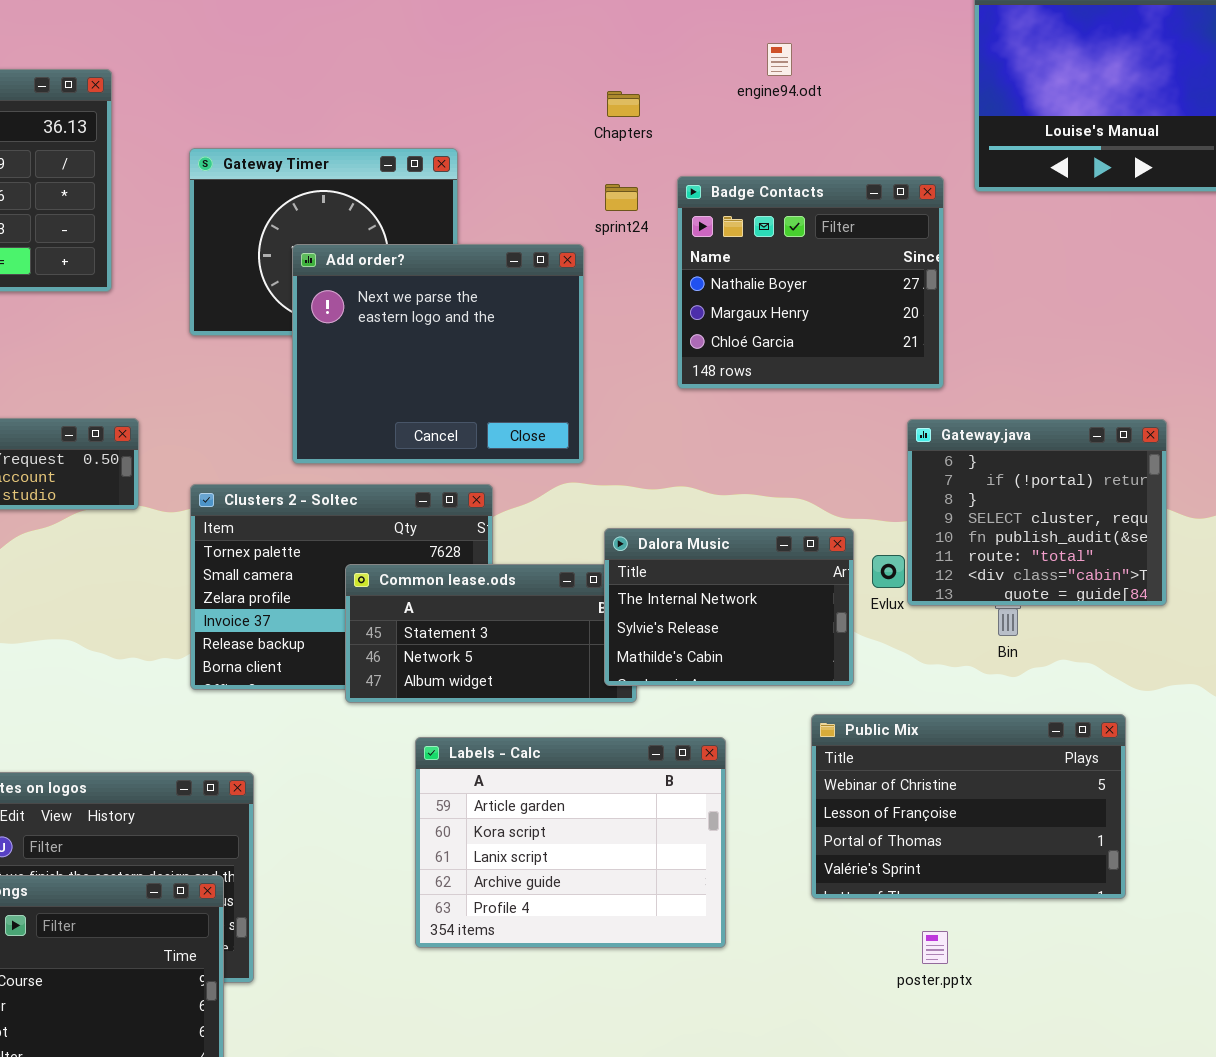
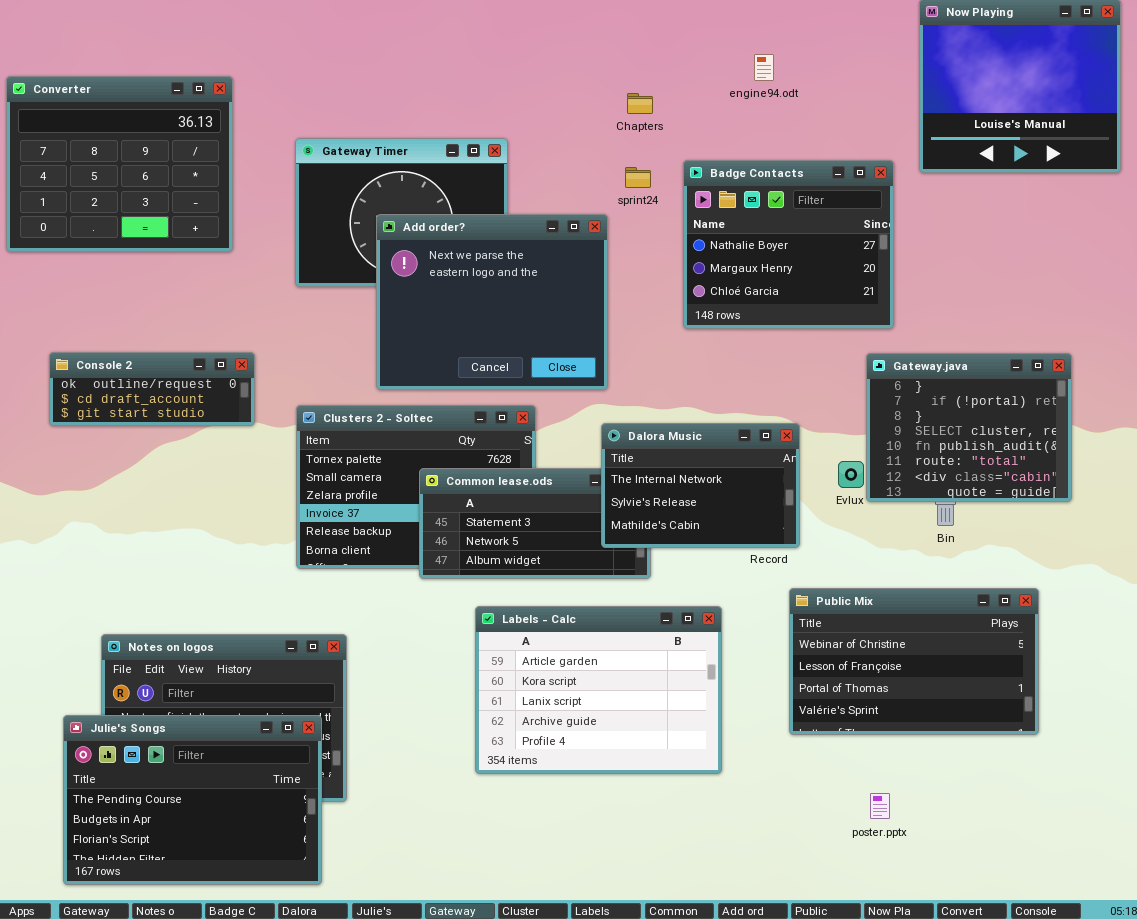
Dalora Music: [604,528,854,686] -> [601,423,800,548], moved
poster.pptx: [922,931,948,964] -> [870,793,890,819], moved

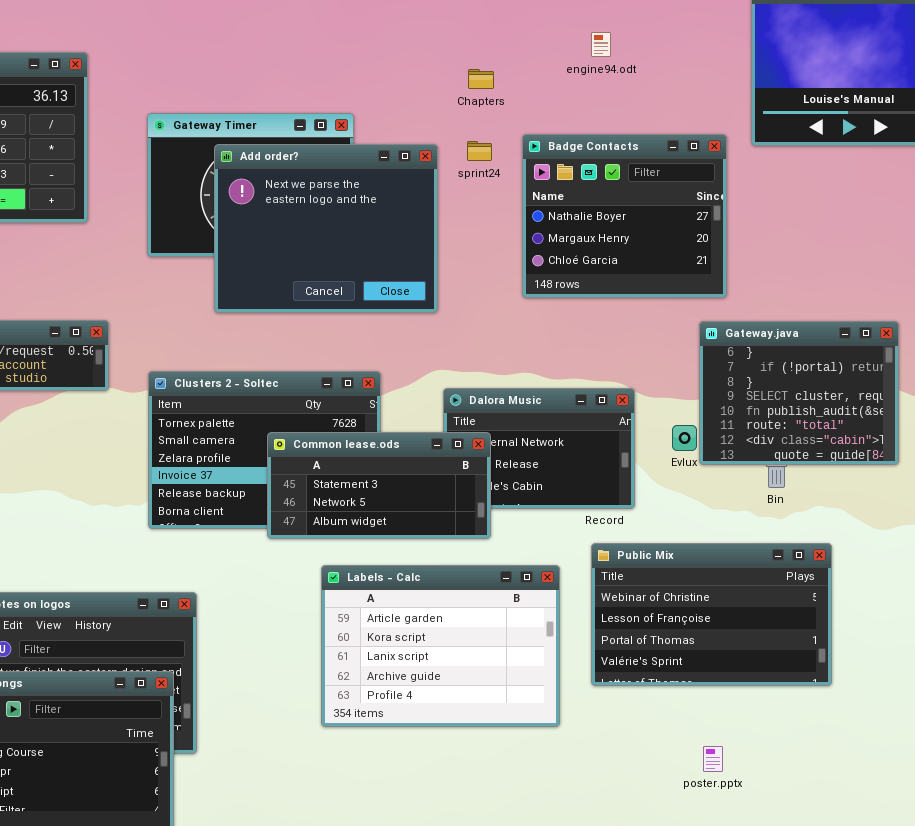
Add order?: [376,214,608,390] -> [214,144,438,313], moved
Common lease.ods: [419,468,651,579] -> [267,432,491,539], raised
Public Mix: [789,588,1039,735] -> [591,543,832,686], moved

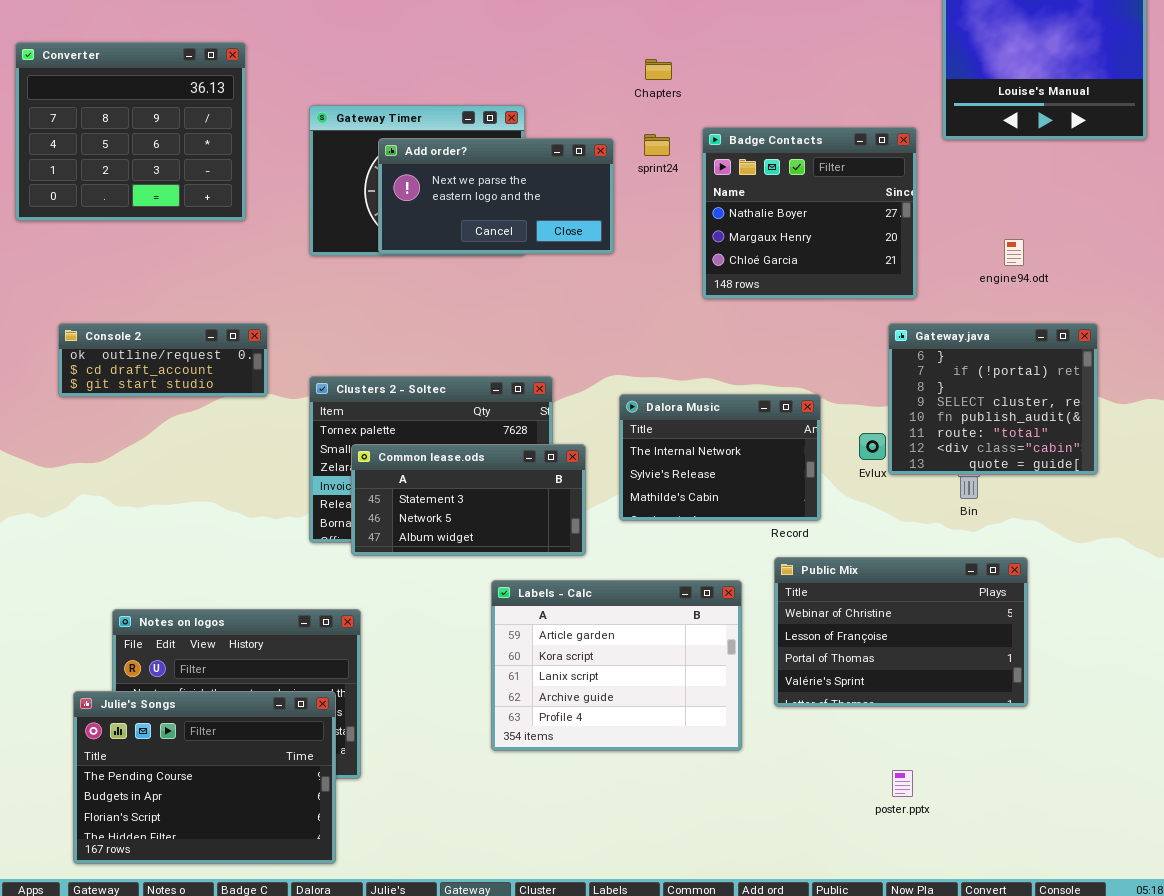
engine94.odt: [591,32,611,57] -> [1004,239,1024,266], moved
Add order?: [214,144,438,313] -> [378,138,614,254], resized
Common lease.ods: [267,432,491,539] -> [351,444,586,556], moved

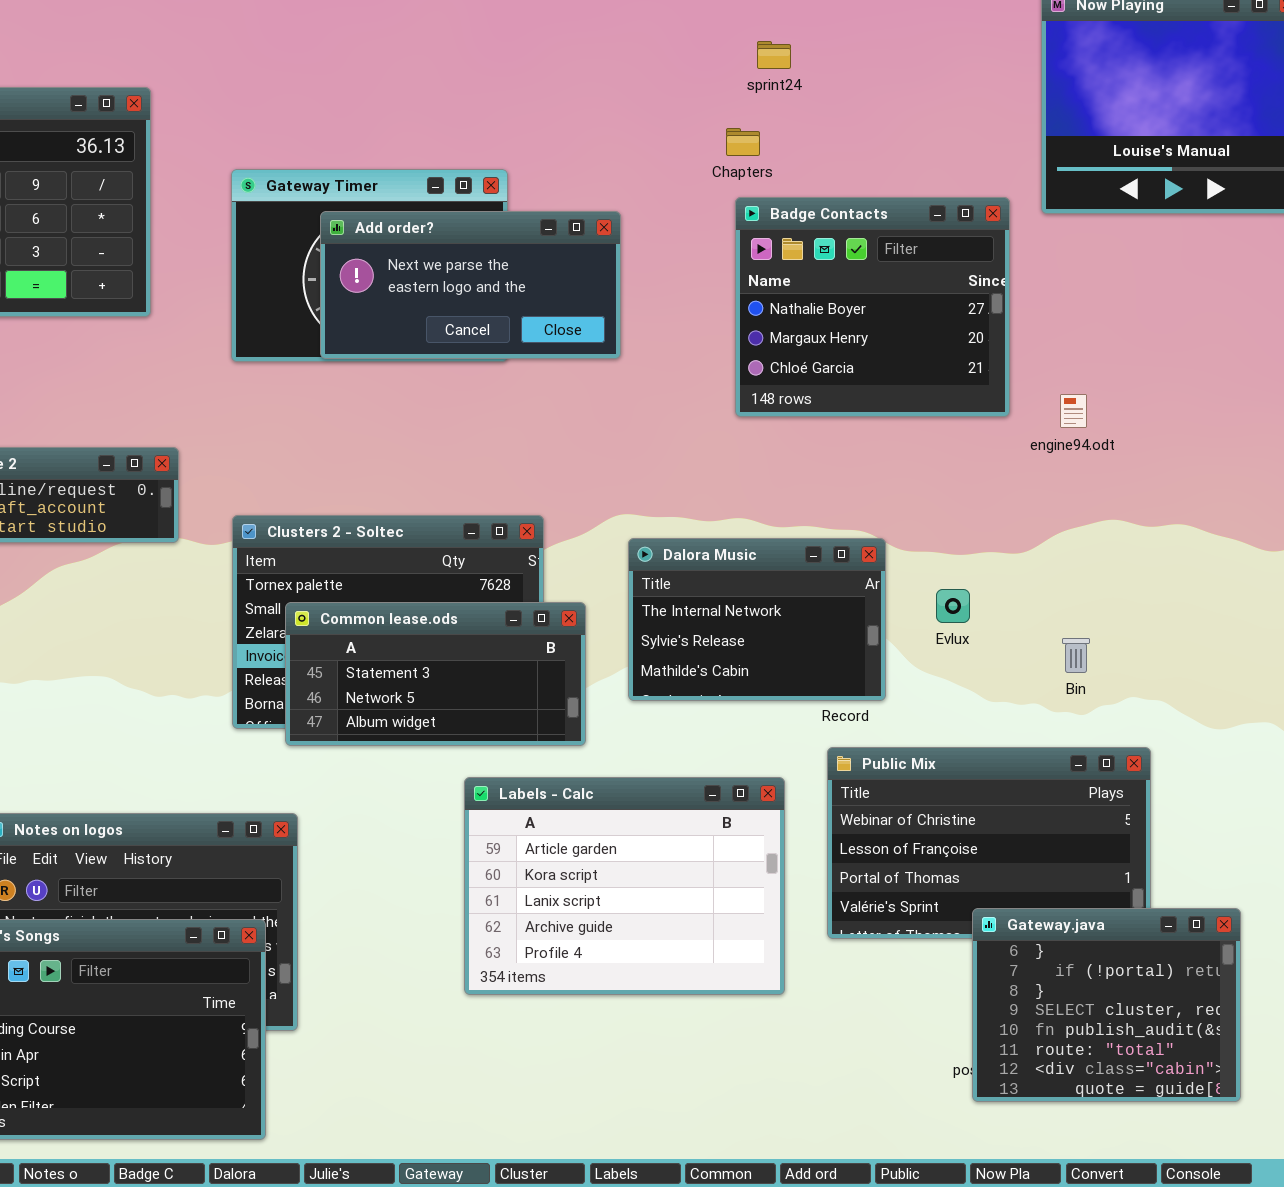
Chapters: [645,59,672,80] -> [726,128,760,156], moved
sprint24: [644,134,670,156] -> [757,41,791,69], moved
engine94.odt: [1004,239,1024,266] -> [1060,394,1087,428], moved
Gateway.java: [888,323,1098,475] -> [972,908,1241,1102], moved

